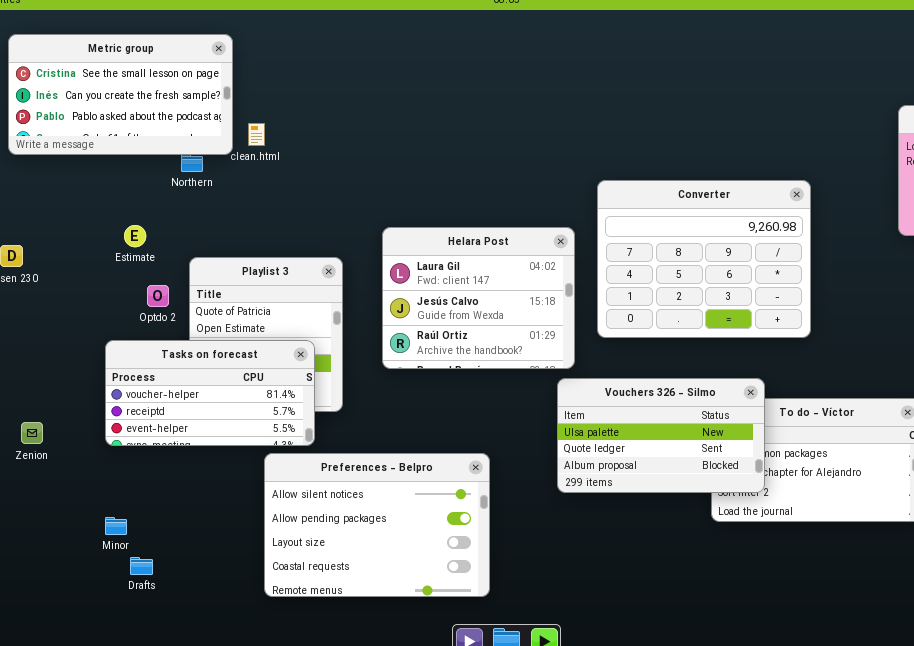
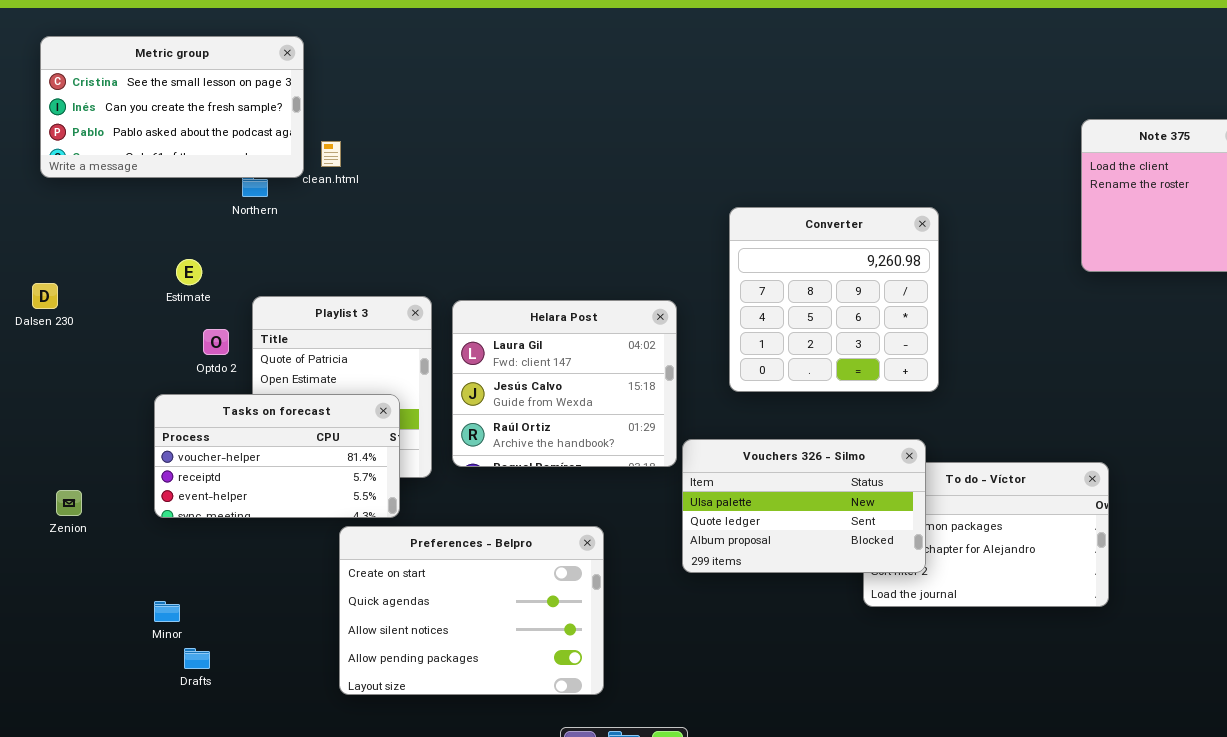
Converter: [597,180,811,338] -> [729,207,939,392], resized
Helara Post: [382,227,575,369] -> [452,300,677,467], moved
Preferences - Belpro: [264,453,490,597] -> [339,526,604,695], scrolled up 2 rows

